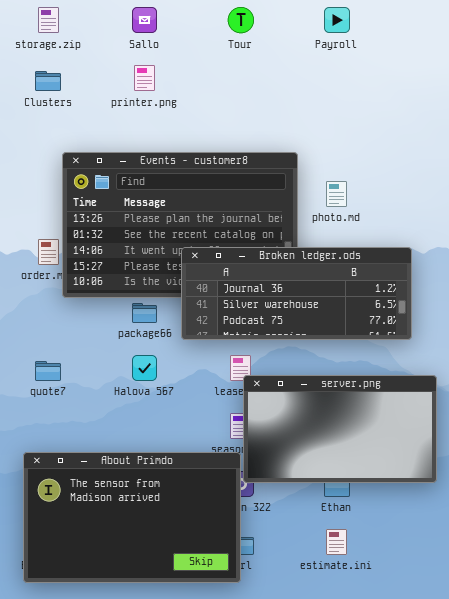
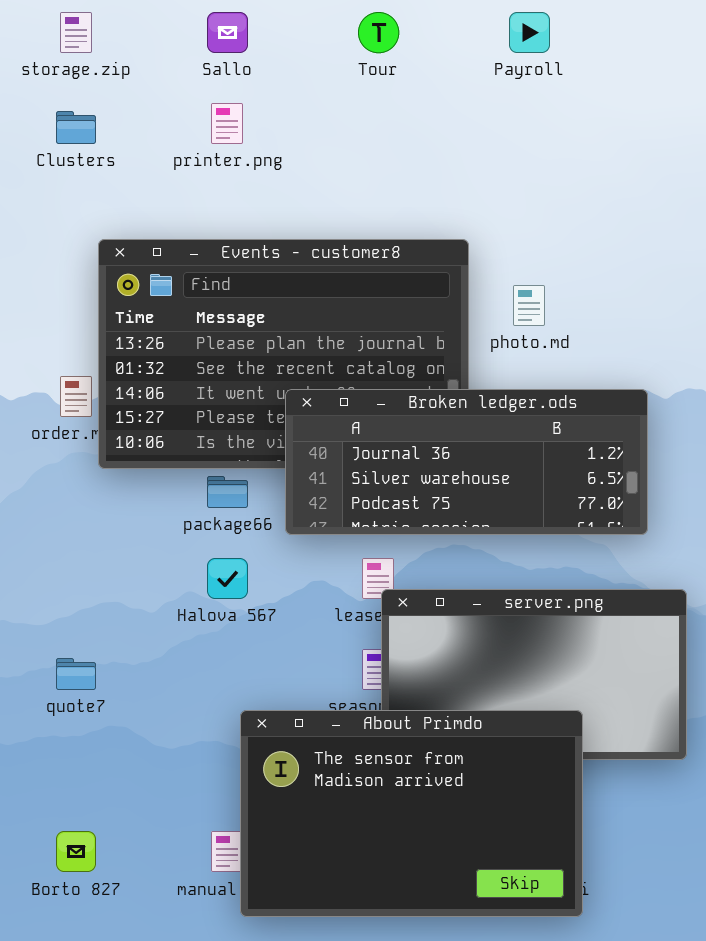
quote7: [35,361,61,381] -> [56,658,96,690], moved
About Primdo: [23,452,241,583] -> [240,710,583,917], moved

